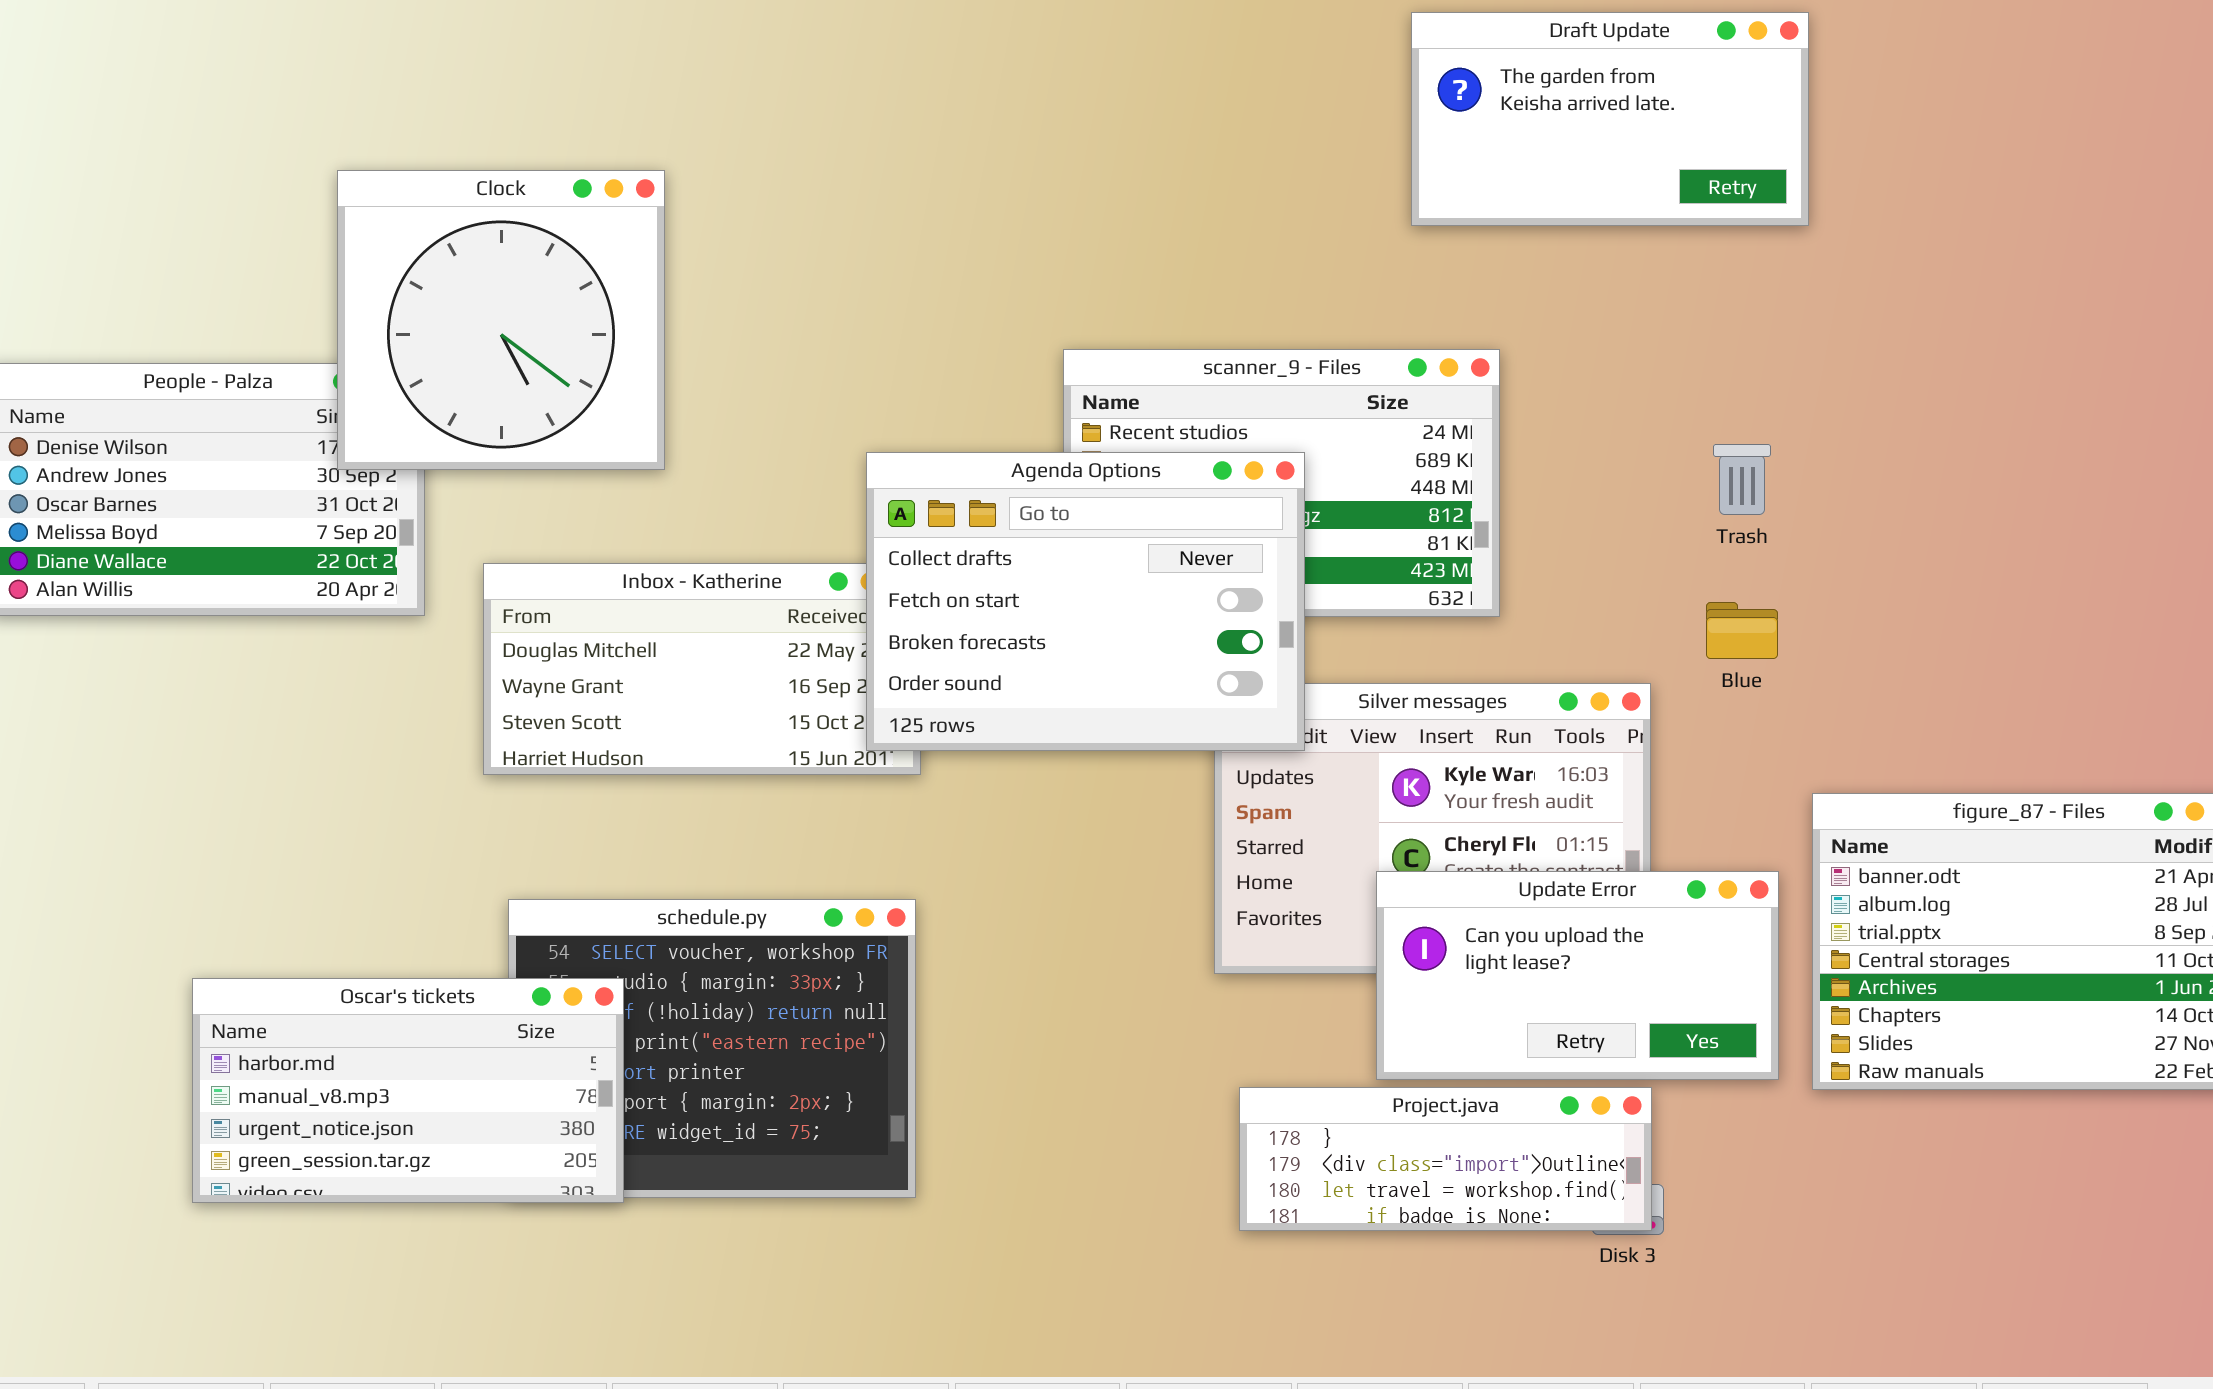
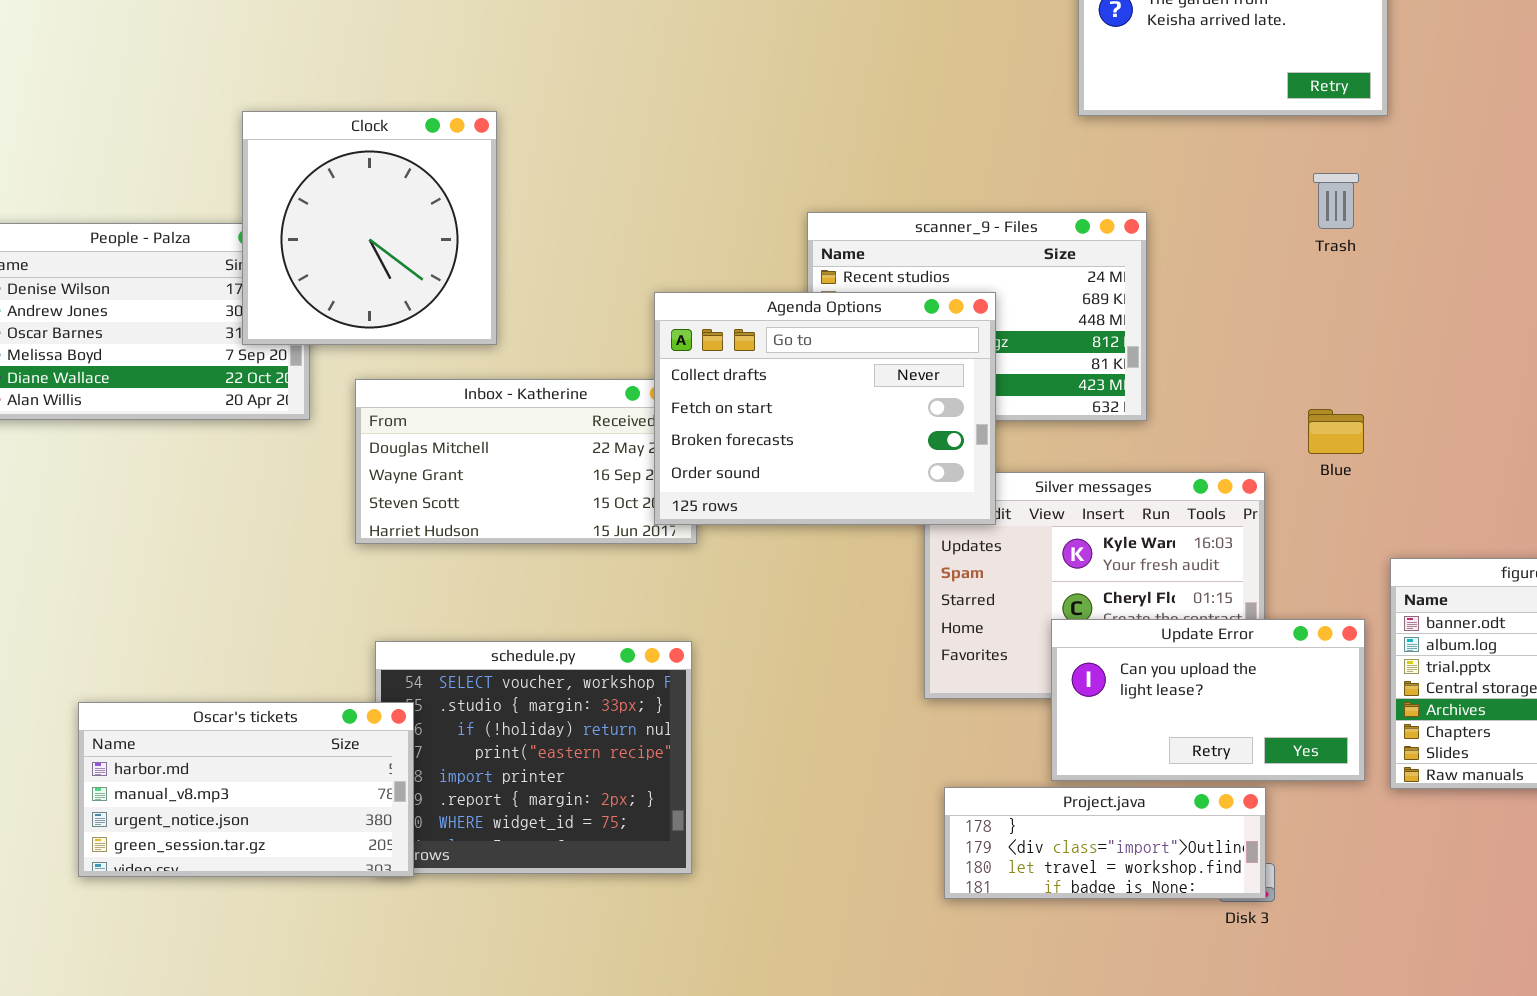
Clock: [337,170,665,470] -> [242,111,497,345], moved
Trash: [1713,444,1771,515] -> [1313,173,1359,229], moved
Oscar's tickets: [192,978,624,1203] -> [78,702,414,877], moved

